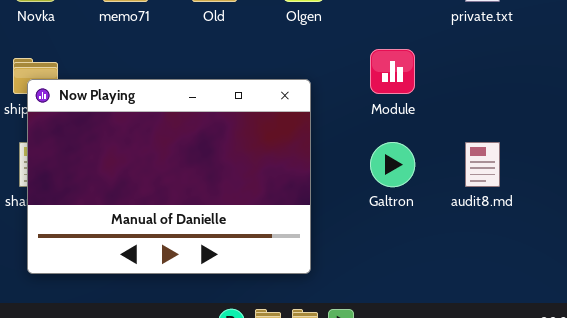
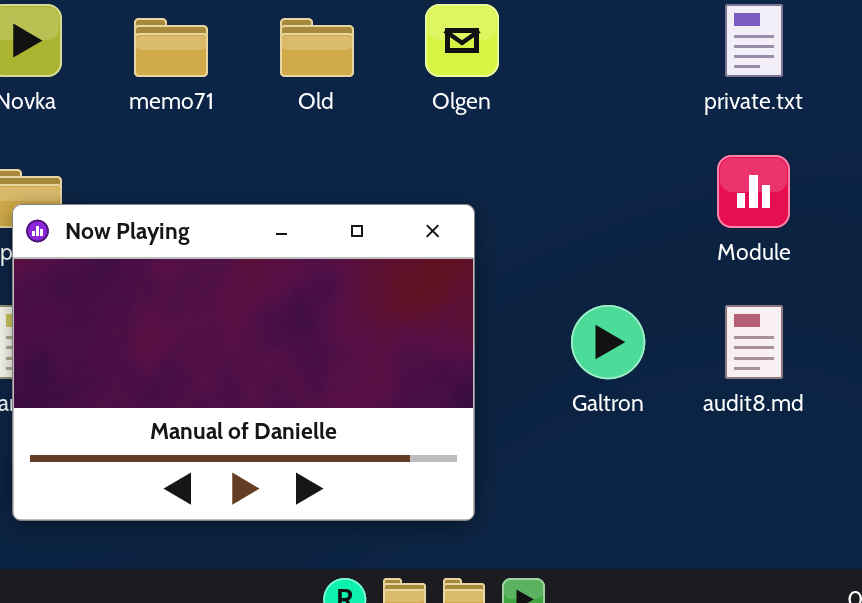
Module: [370,49,415,94] -> [717,155,790,228], moved

